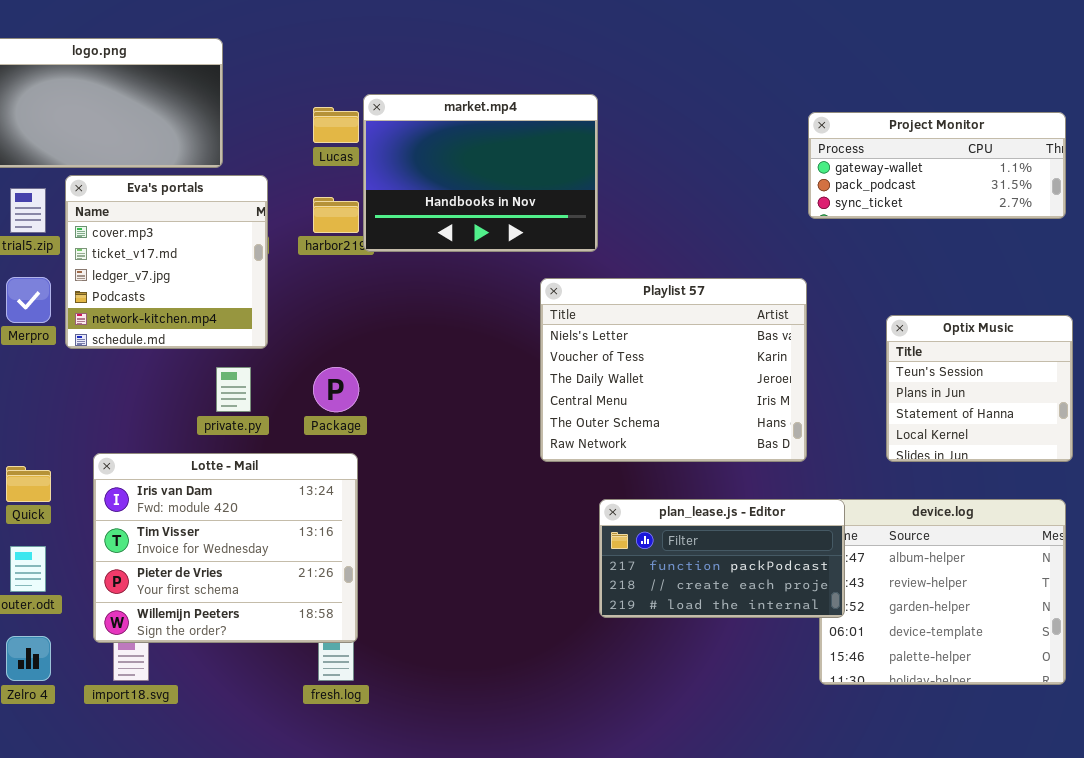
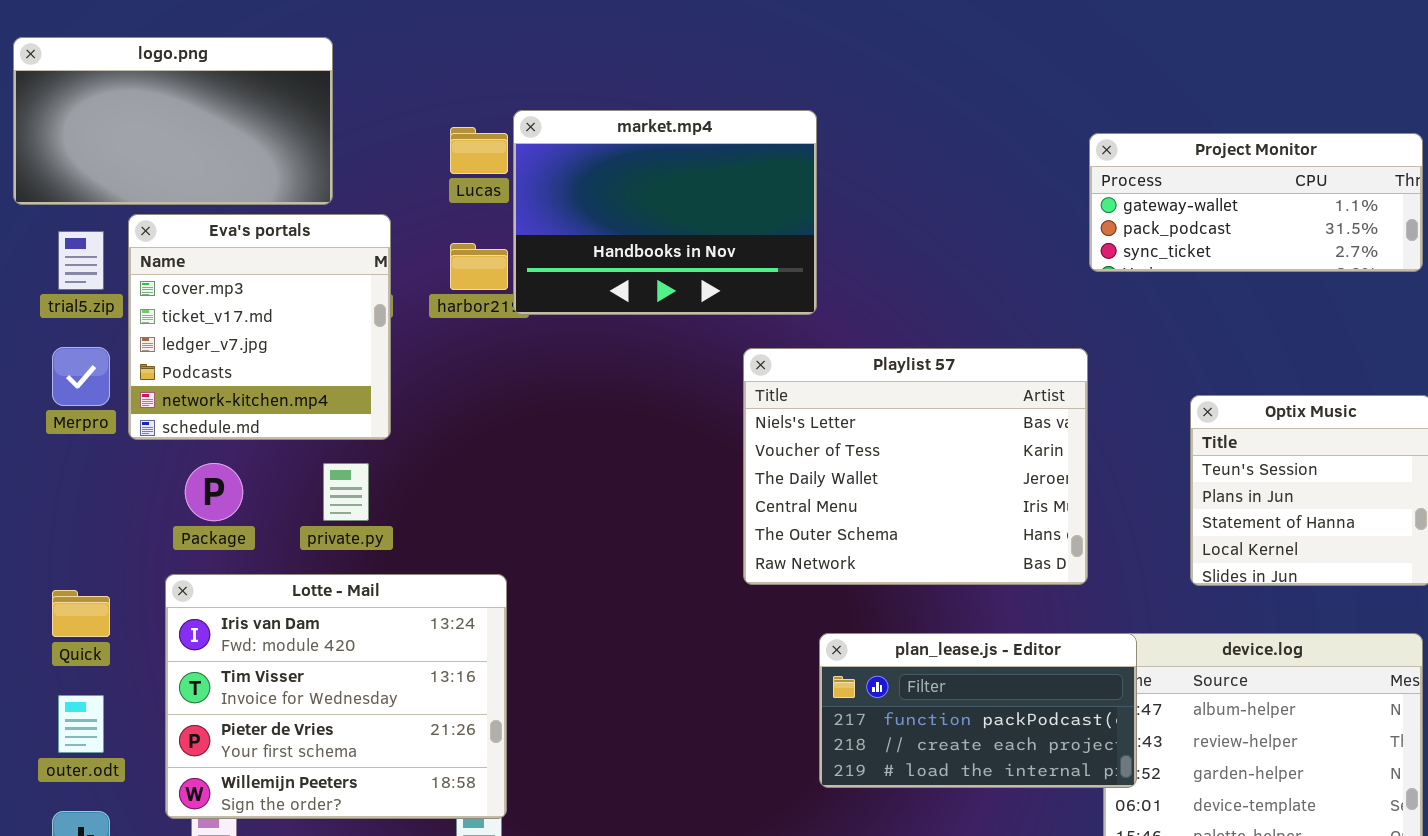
Package: [313,367,359,412] -> [185,463,243,521], moved

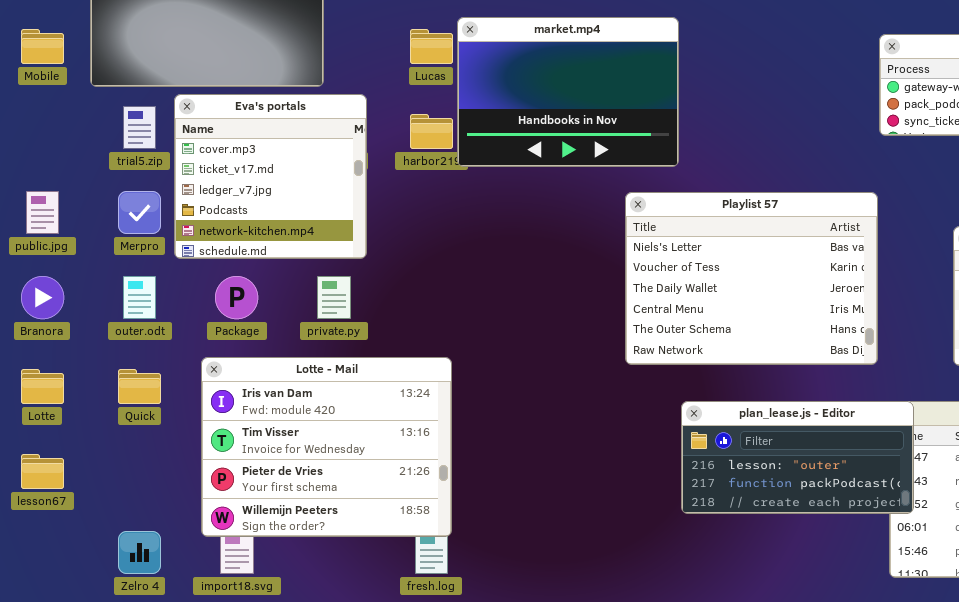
plan_lease.js - Editor: [819,633,1137,788] -> [681,401,914,514], scrolled up 1 row
outer.odt: [58,695,104,753] -> [123,276,156,319], moved

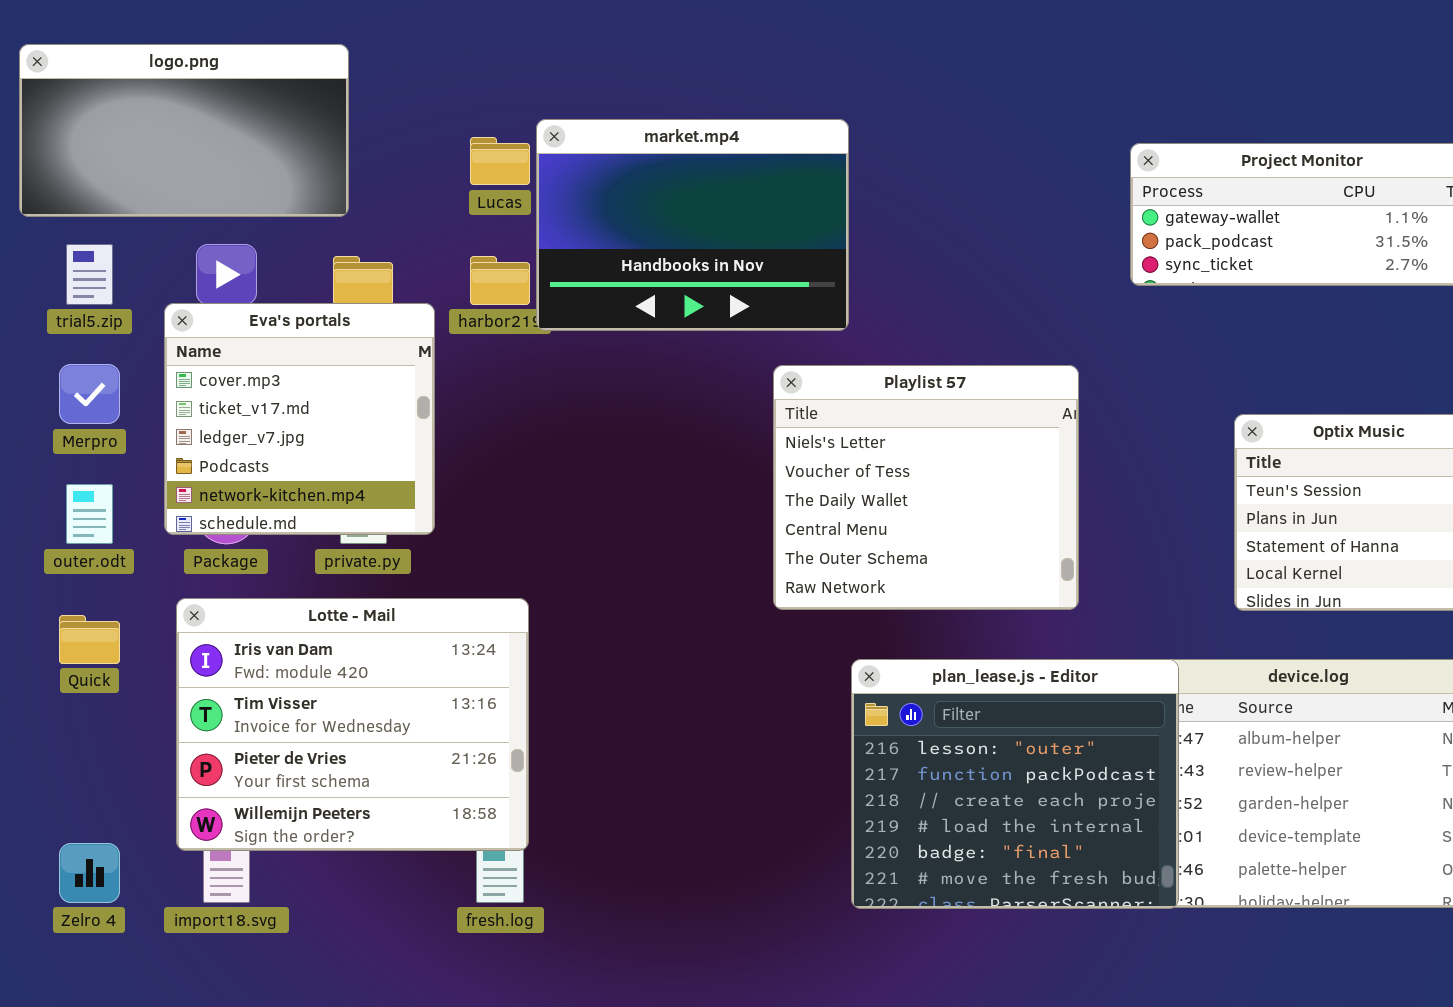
Eva's portals: [174,94,367,259] -> [164,303,435,535], moved
Playlist 57: [625,192,878,365] -> [773,365,1079,610], resized
plan_lease.js - Editor: [681,401,914,514] -> [851,659,1179,909], resized

